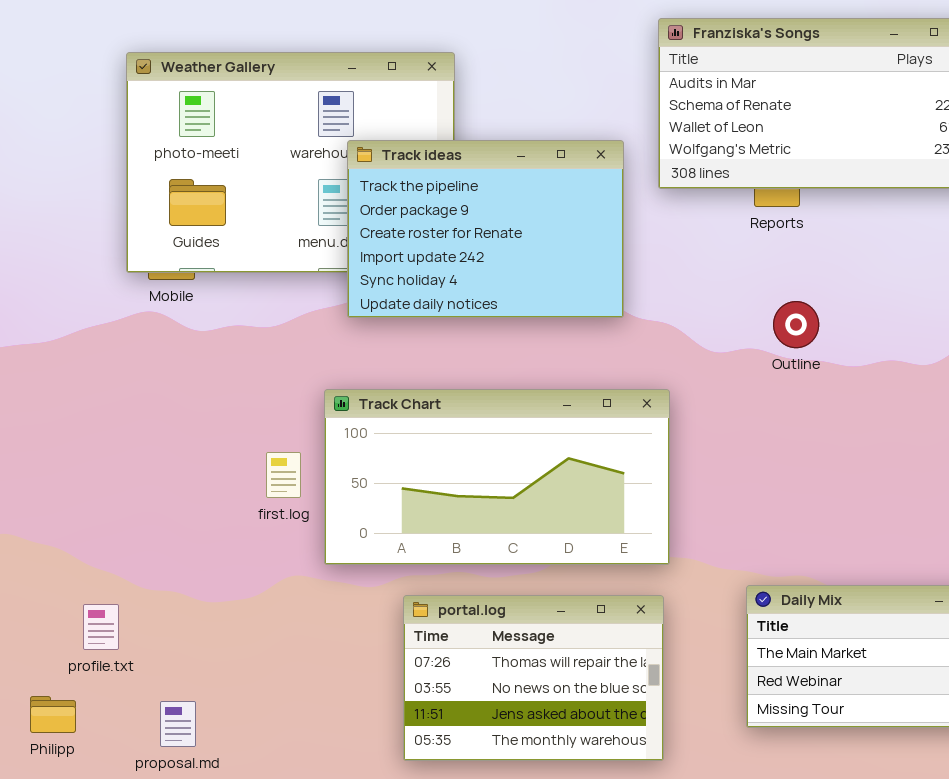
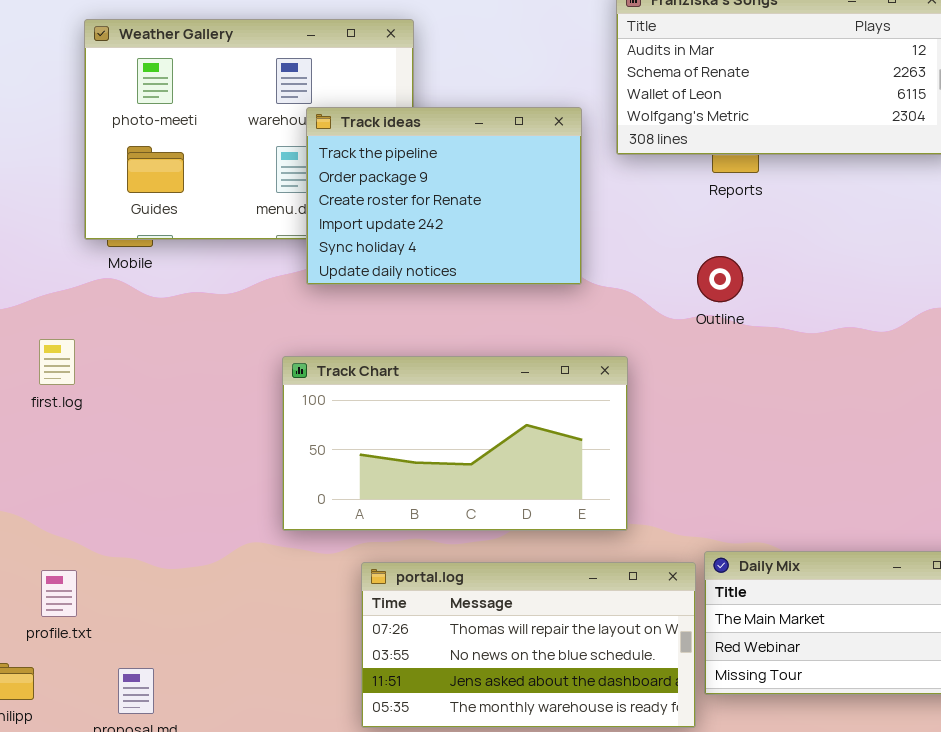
Outline: [773,301,819,348] -> [697,256,743,302], moved
first.log: [266,452,301,498] -> [39,339,75,385], moved
portal.log: [403,595,664,761] -> [361,562,696,728], resized

